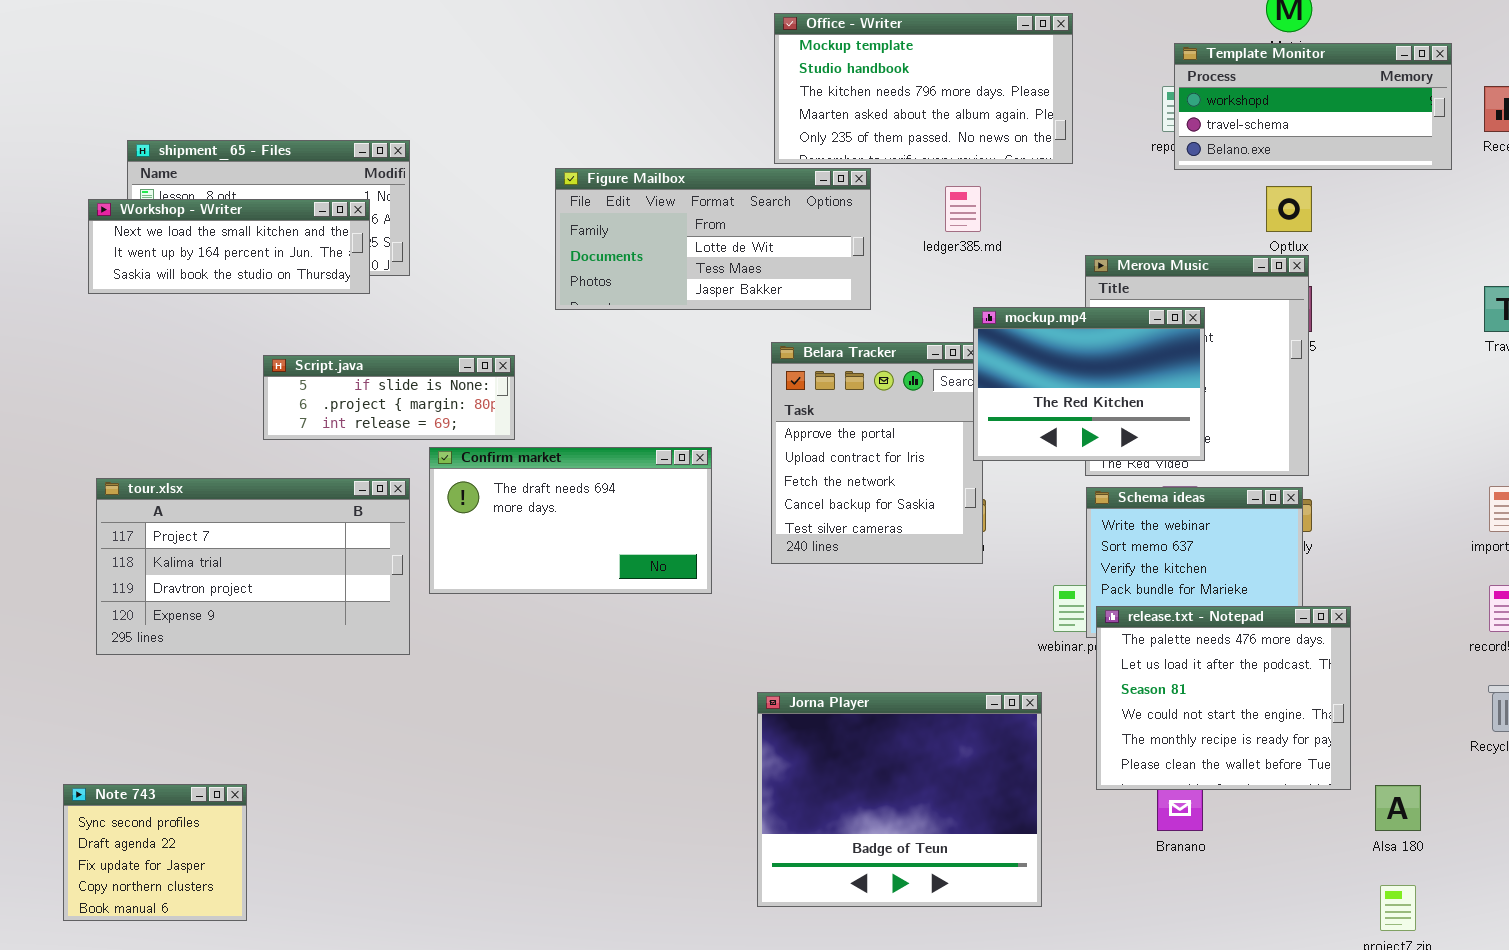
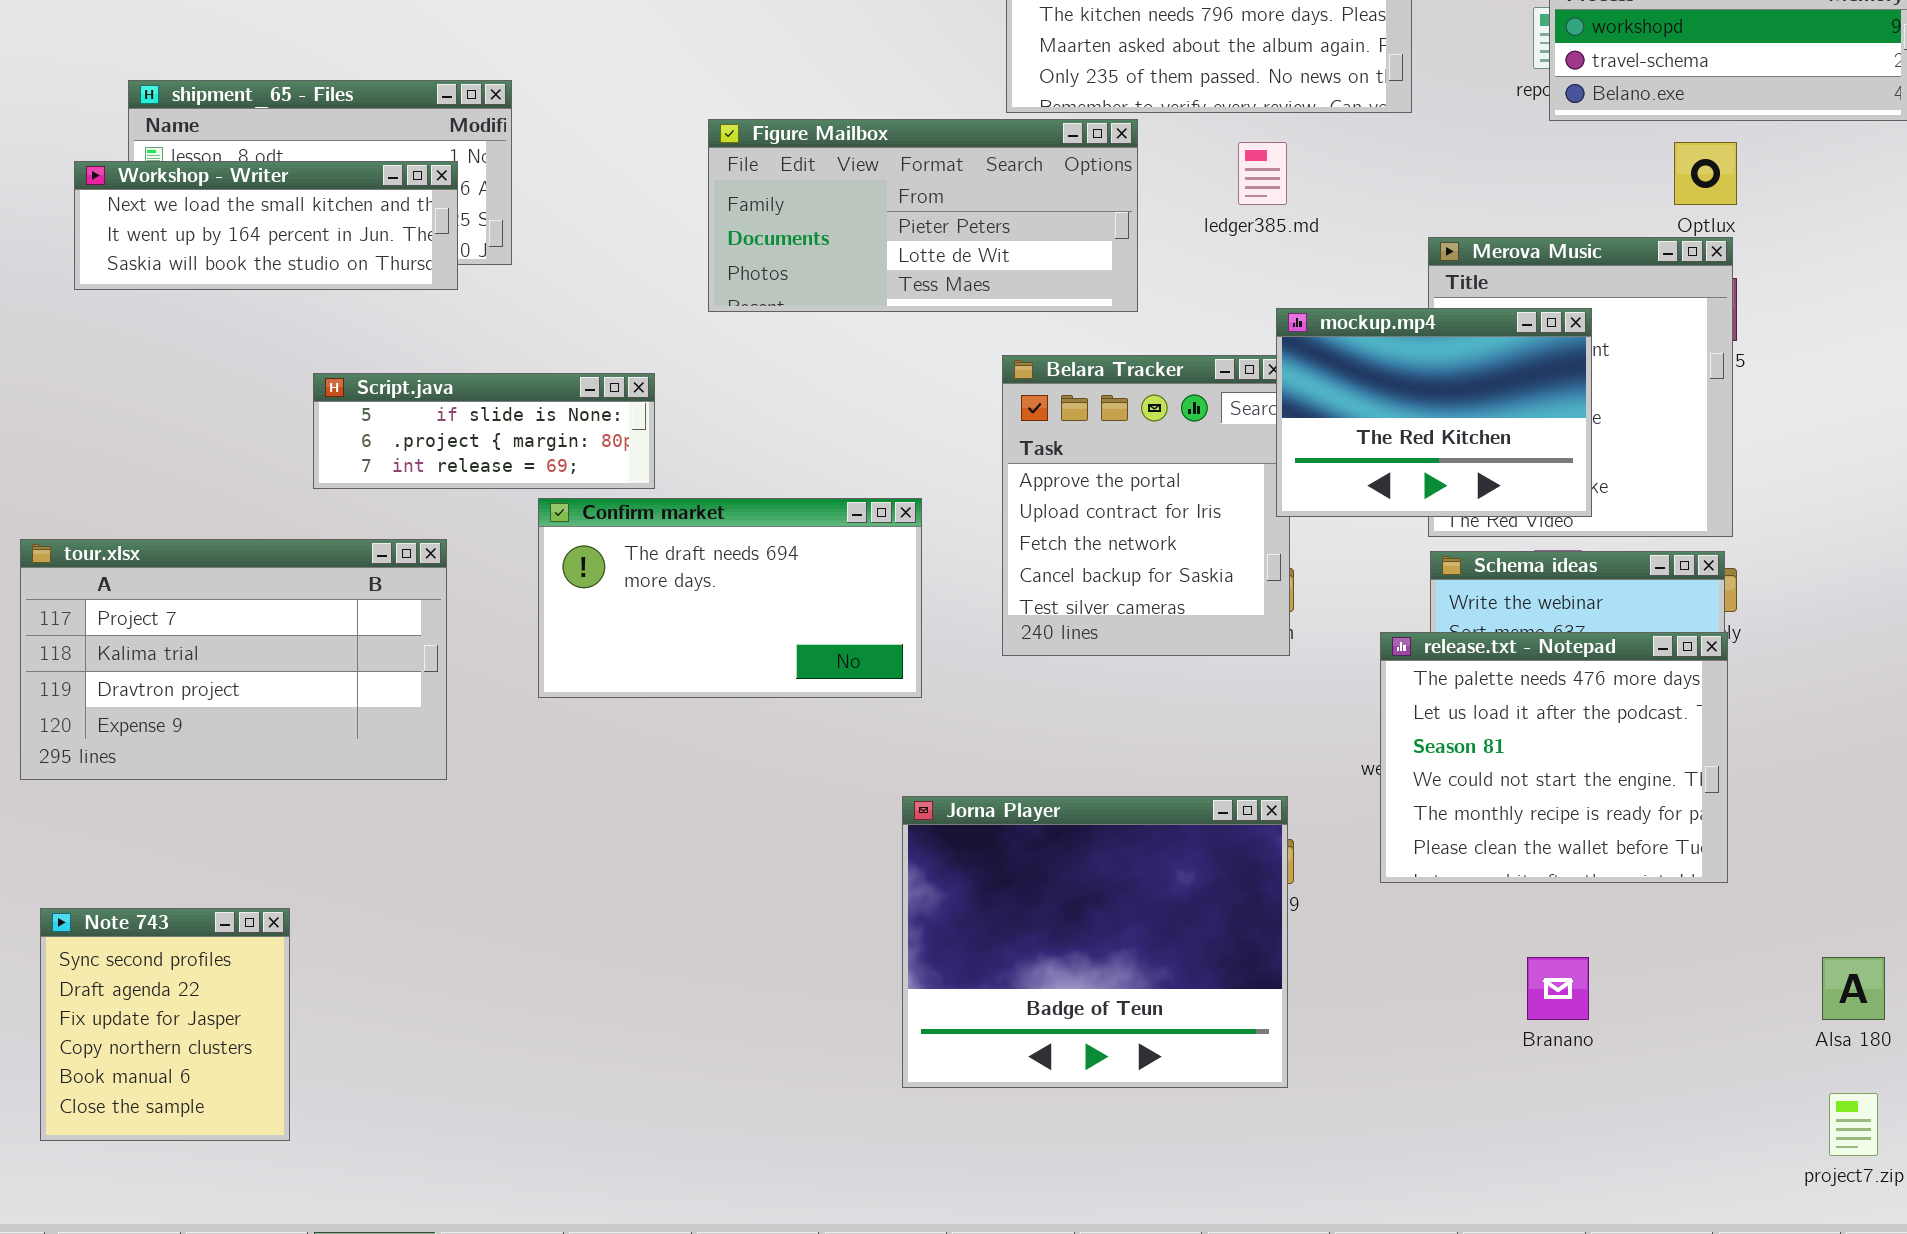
Figure Mailbox: [555,168,871,310] -> [708,119,1138,312], scrolled up 1 row
tour.xlsx: [96,478,410,655] -> [20,539,447,780], moved
release.txt - Notepad: [1096,606,1351,790] -> [1380,632,1728,883], moved
Jorna Player: [757,692,1042,907] -> [902,796,1288,1088], moved
Note 743: [63,784,247,921] -> [40,908,290,1141], resized

